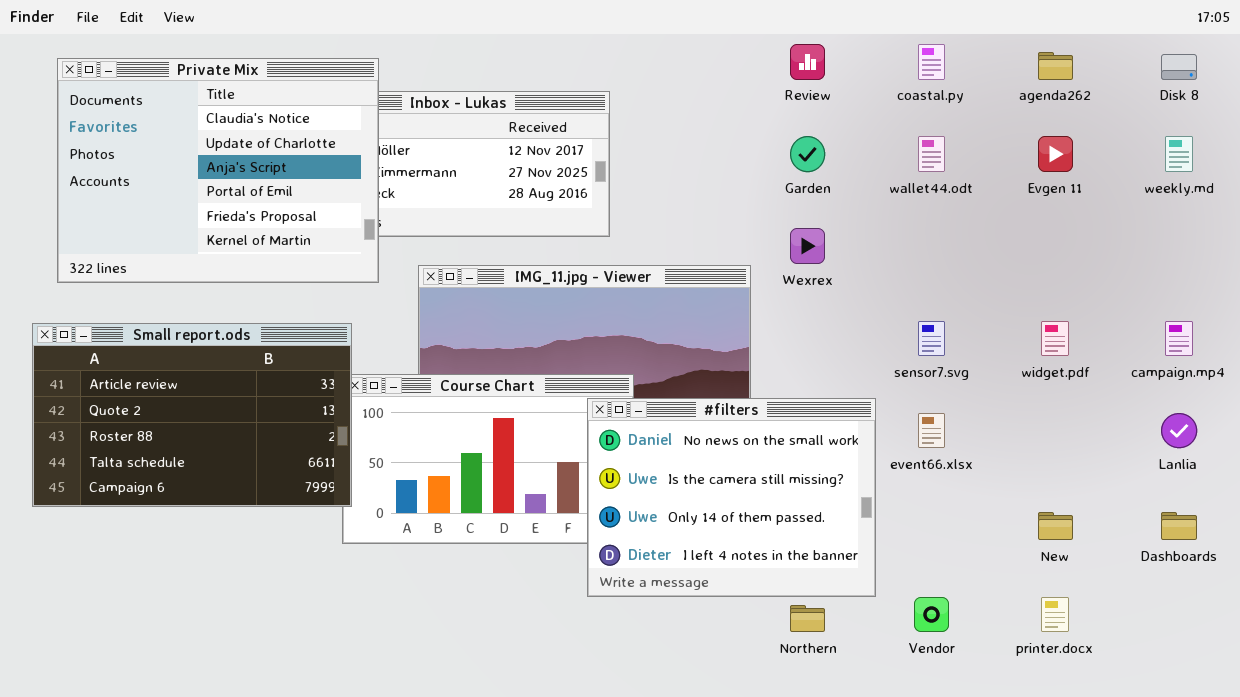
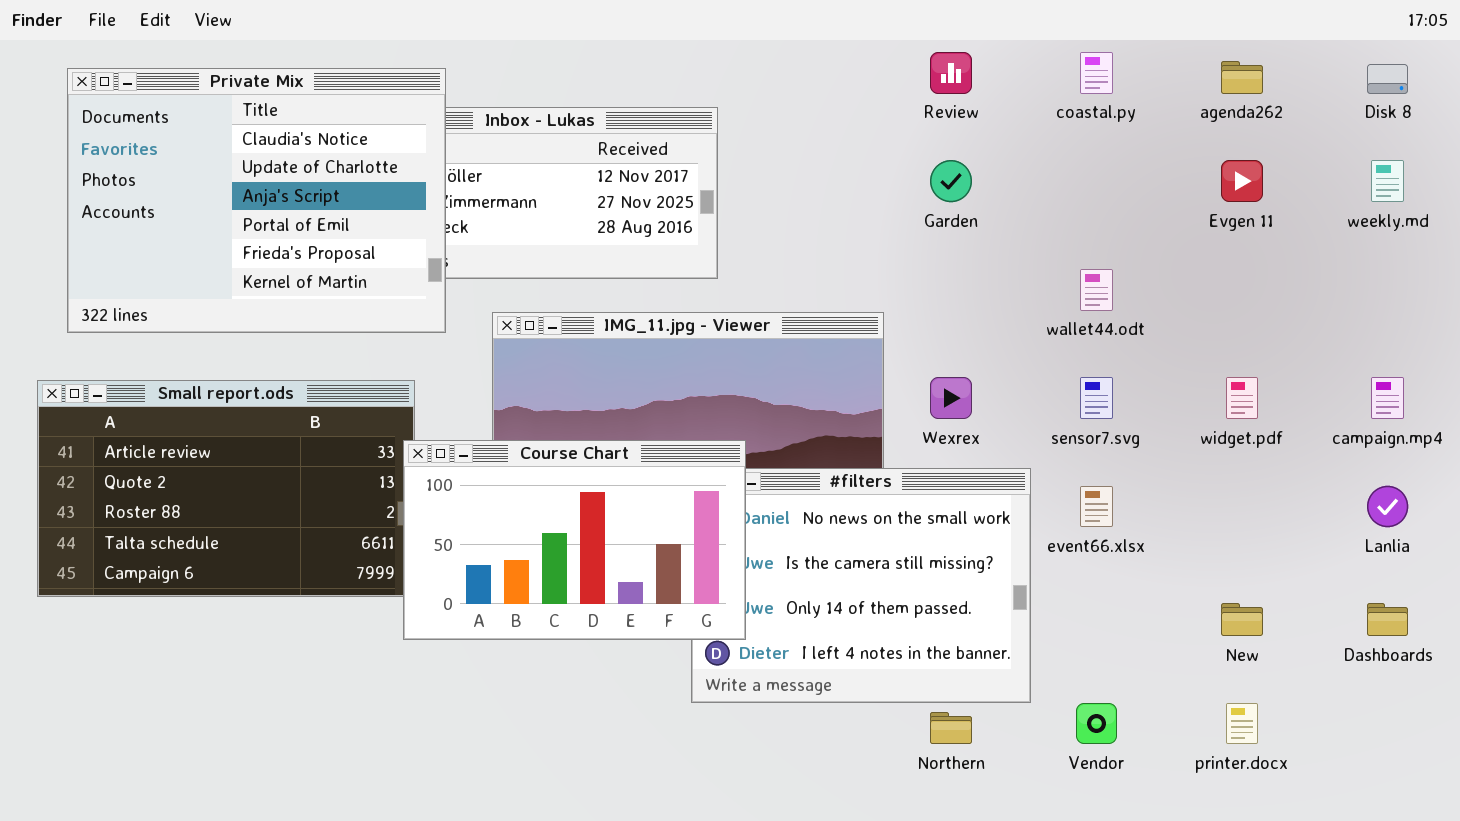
wallet44.odt: [918,136,945,172] -> [1080,269,1113,311], moved
Wexrex: [790,228,825,264] -> [930,377,972,419], moved
Course Chart: [342,374,634,544] -> [403,440,746,640], raised

